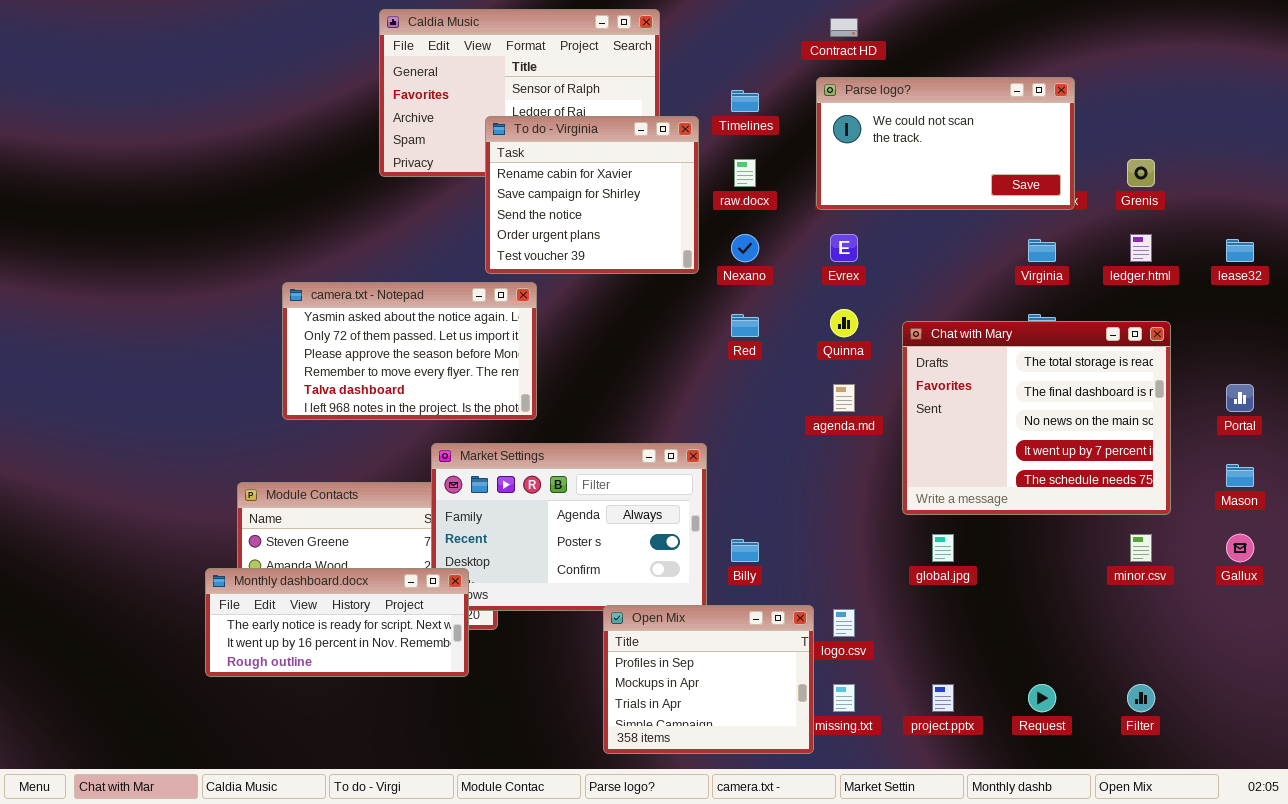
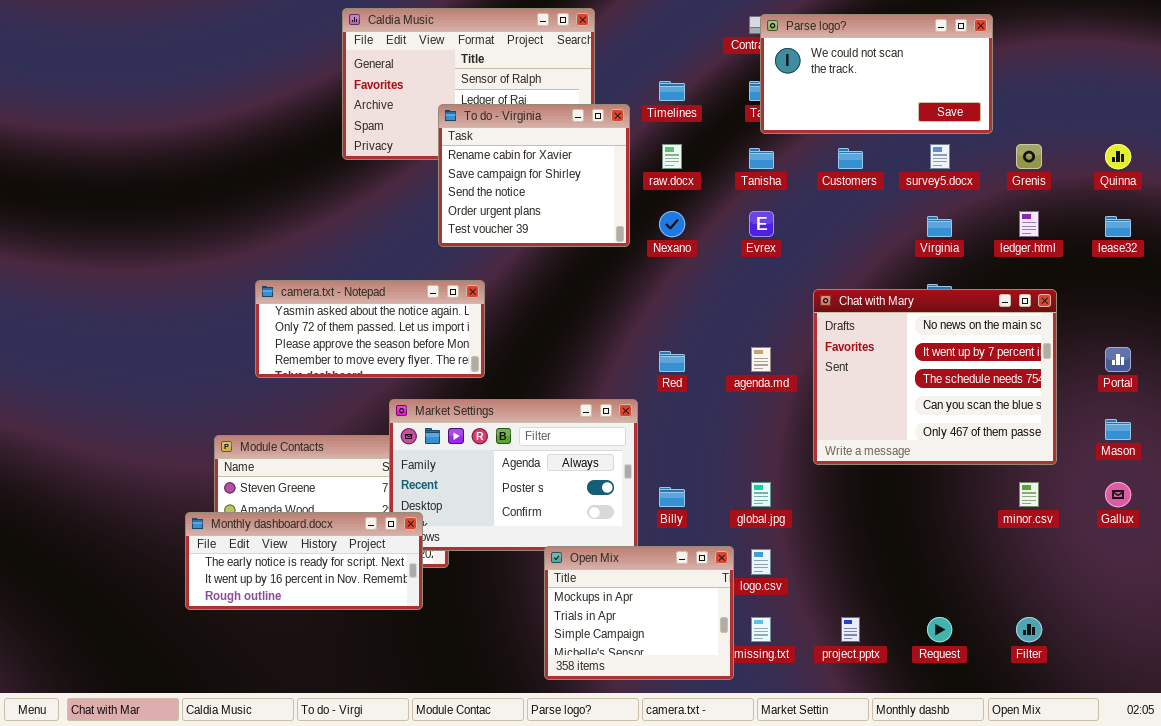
Parse logo?: [816,77,1075,210] -> [760,14,993,134], moved
camera.txt - Notepad: [282,282,537,420] -> [255,280,485,378], resized
Quinna: [830,309,858,337] -> [1105,144,1131,169], moved
Red: [731,314,759,337] -> [659,351,685,372], moved
Chat with Mary: [902,321,1171,515] -> [813,289,1057,465], scrolled down 2 rows
global.jpg: [932,534,954,562] -> [751,482,771,507], moved
Open Mix: [603,605,814,754] -> [544,546,734,680], scrolled down 1 row

